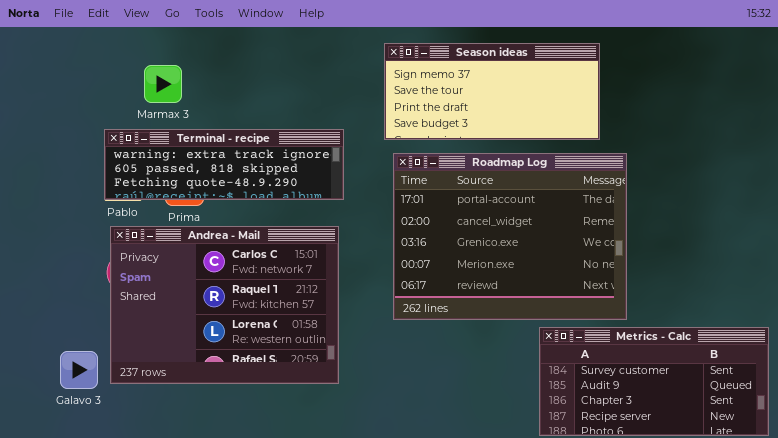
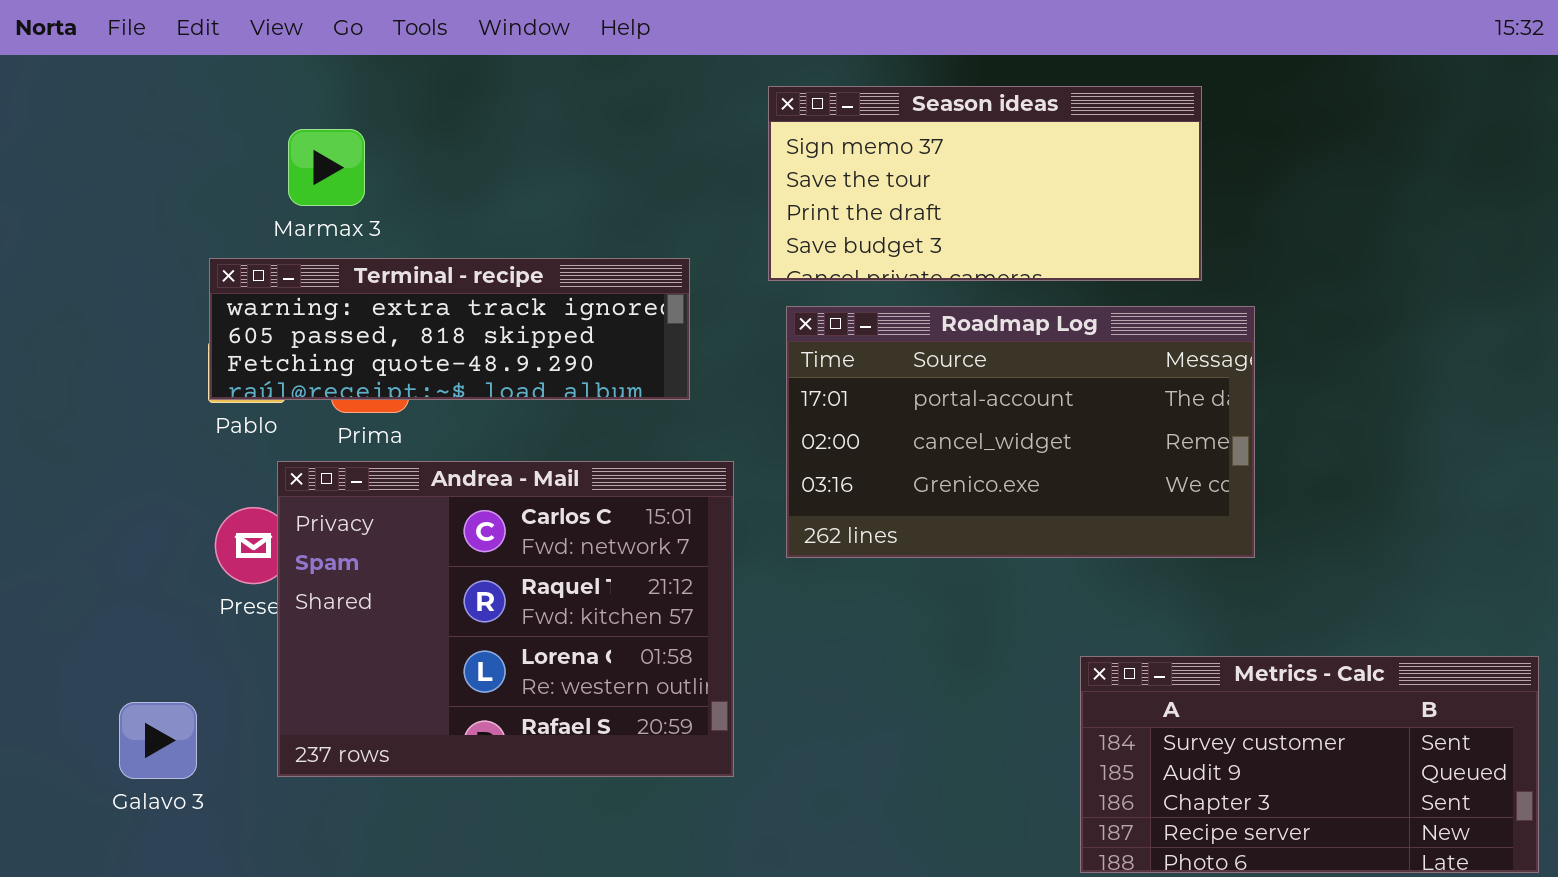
Roadmap Log: [393,153,627,320] -> [786,306,1255,558], resized
Andrea - Mail: [110,226,339,384] -> [277,461,734,777], moved

